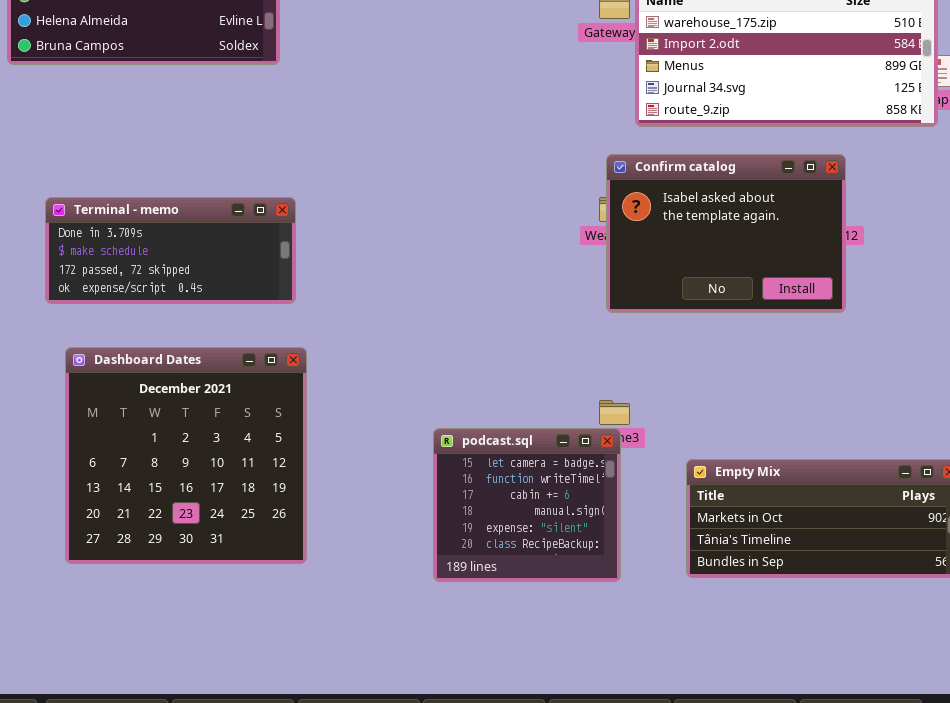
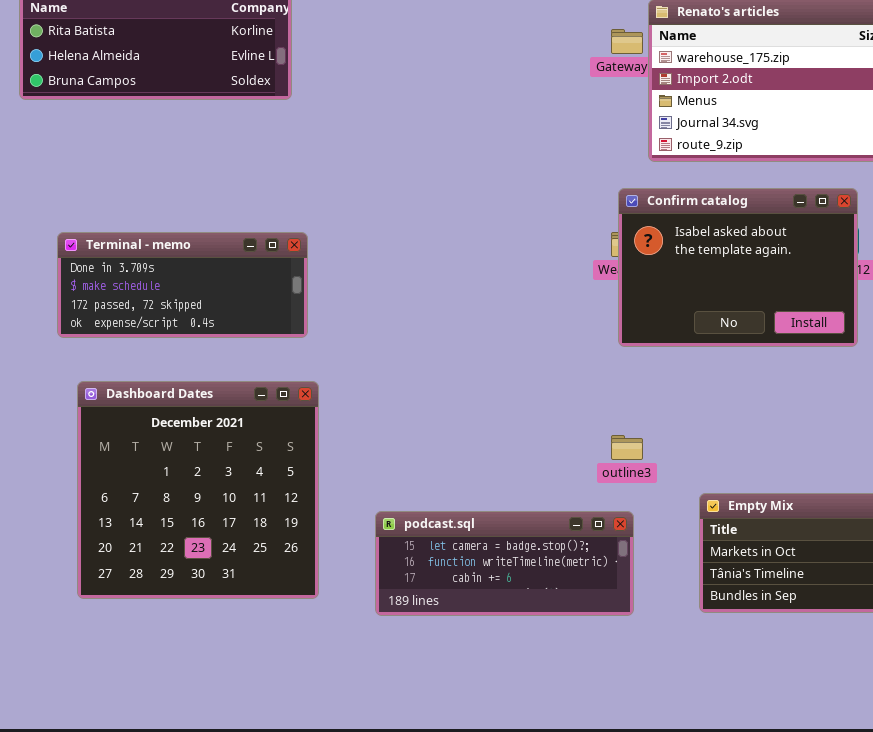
podcast.sql: [433,428,621,582] -> [375,511,634,616], resized

